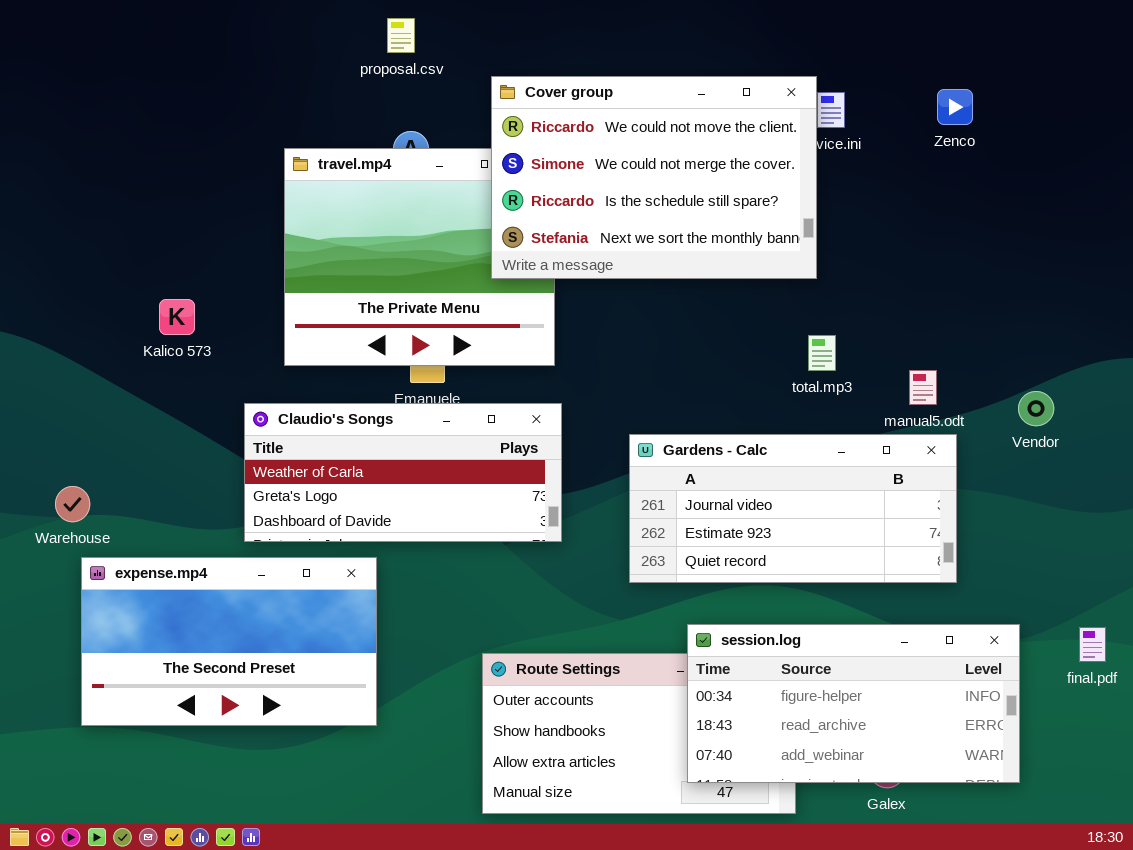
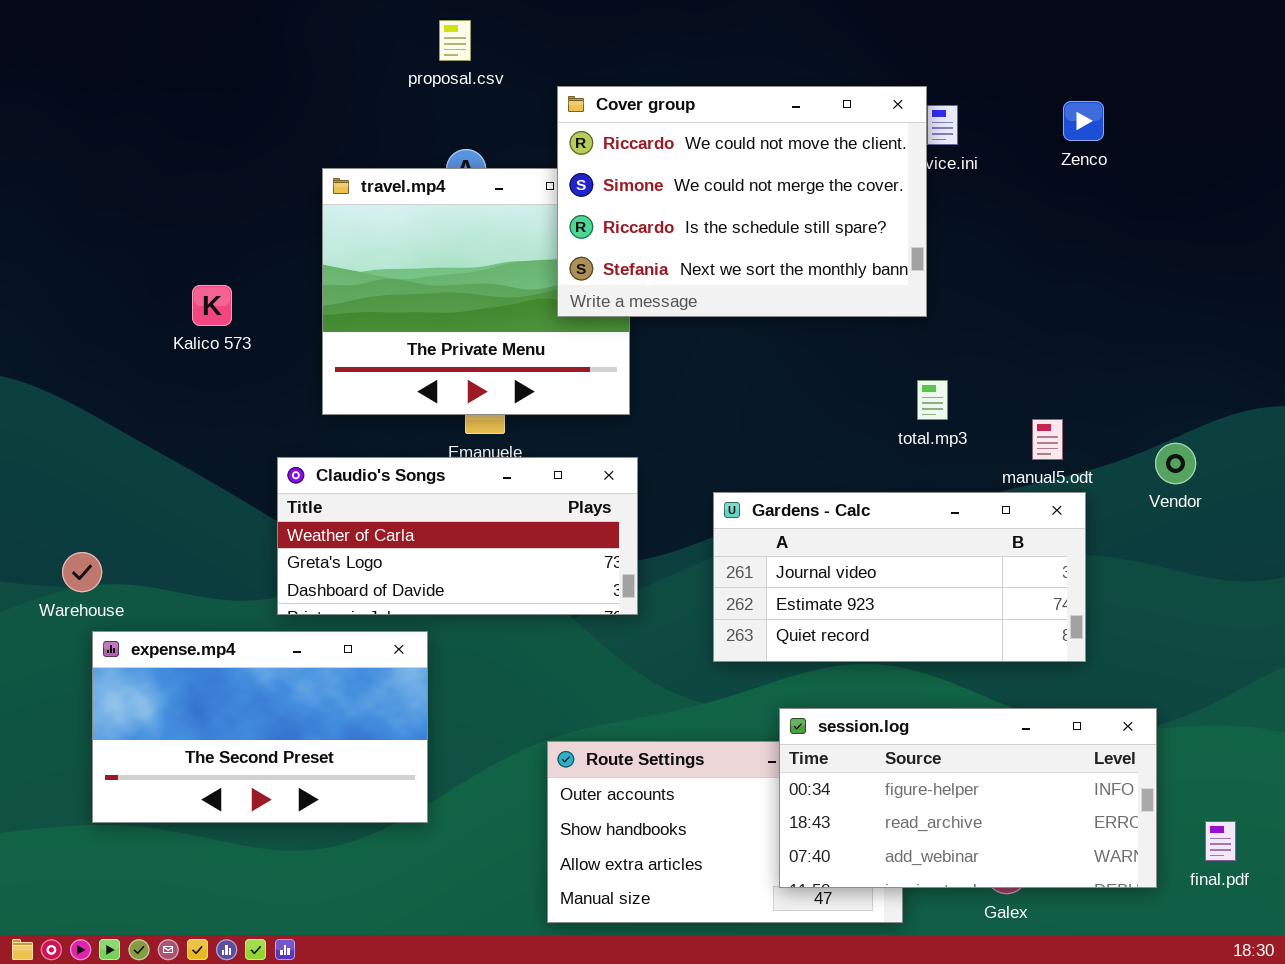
Kalico 573: [159,299,195,335] -> [192,285,232,326], moved
final.pdf: [1079,627,1106,662] -> [1205,821,1236,861], moved

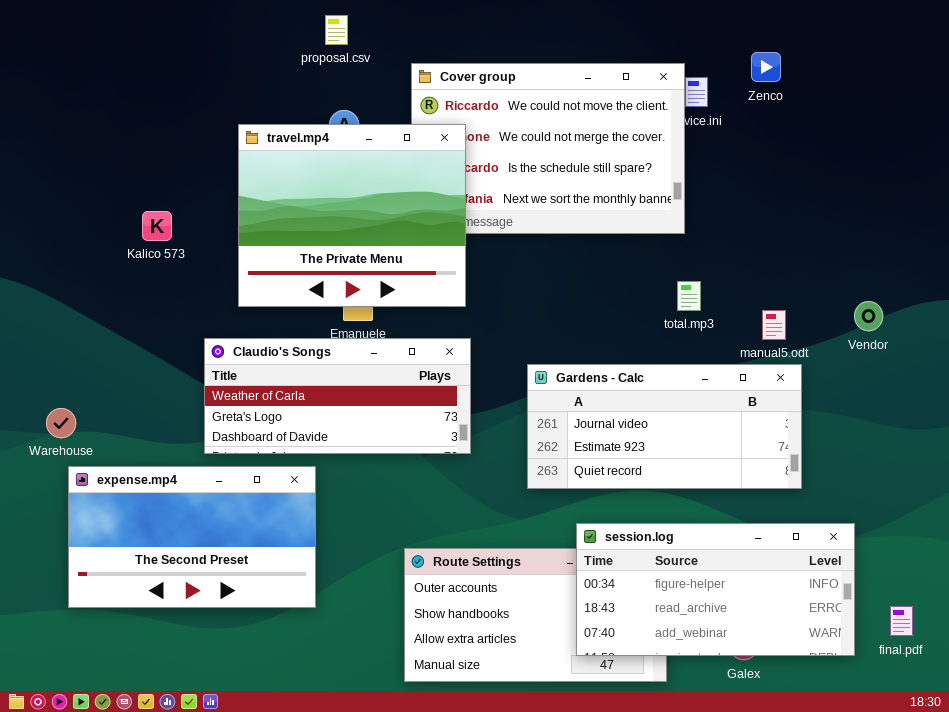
Zenco: [1063,101,1104,141] -> [751,52,781,82], moved
travel.mp4: [322,168,630,415] -> [238,124,466,307], raised
Vendor: [1155,443,1196,484] -> [854,301,883,331], moved

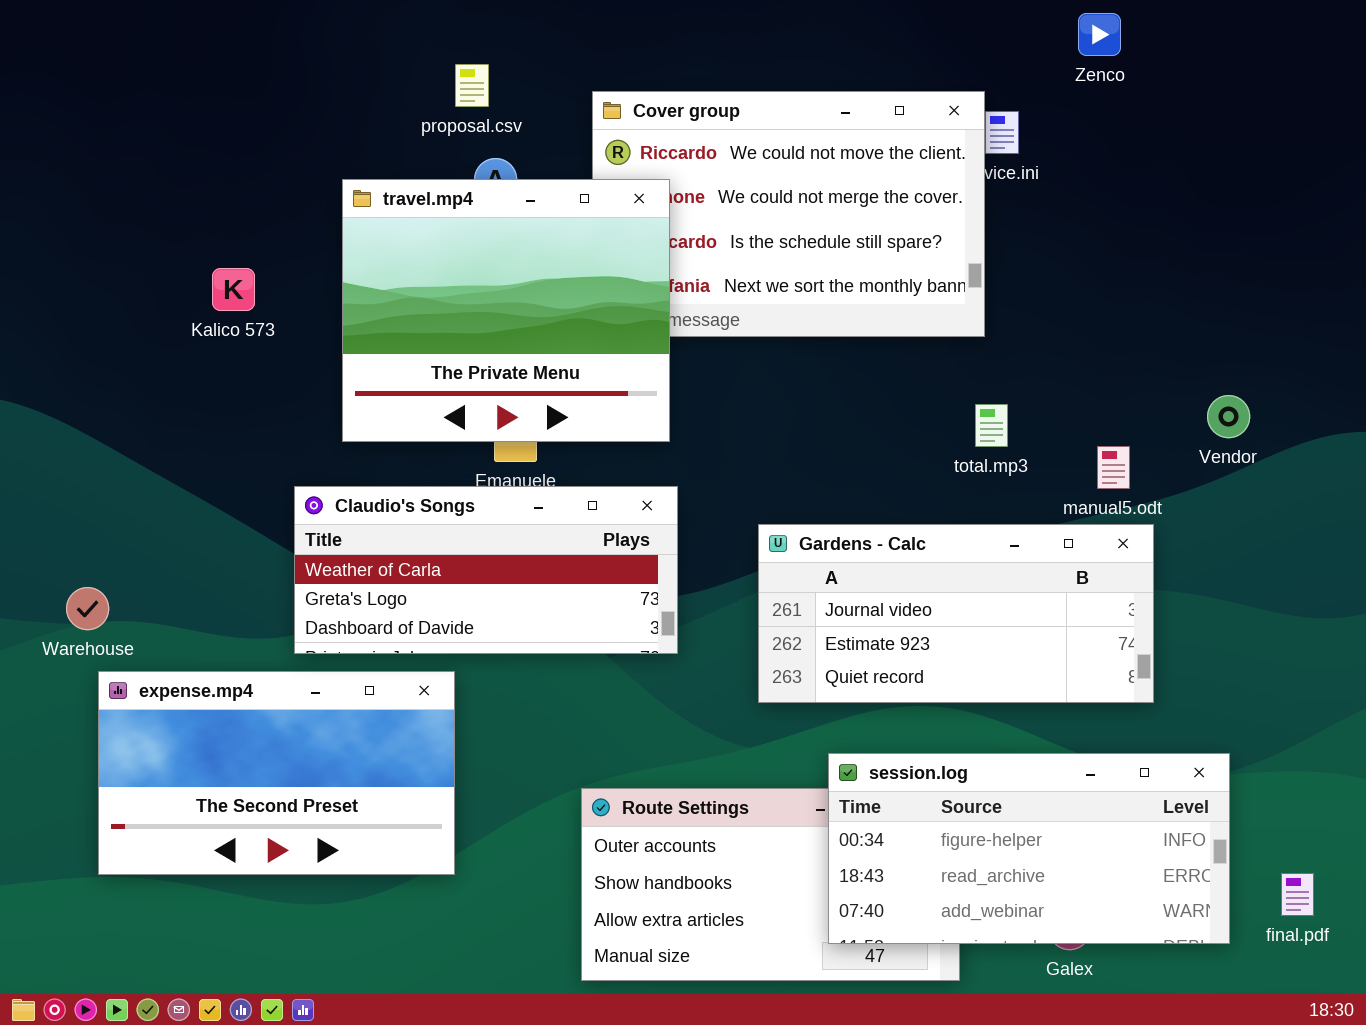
proposal.csv: [325,15,348,45] -> [455,64,489,107], moved
Zenco: [751,52,781,82] -> [1078,13,1121,56], moved
Kalico 573: [142,211,172,241] -> [212,268,255,311], moved
Vendor: [854,301,883,331] -> [1207,395,1250,438], moved

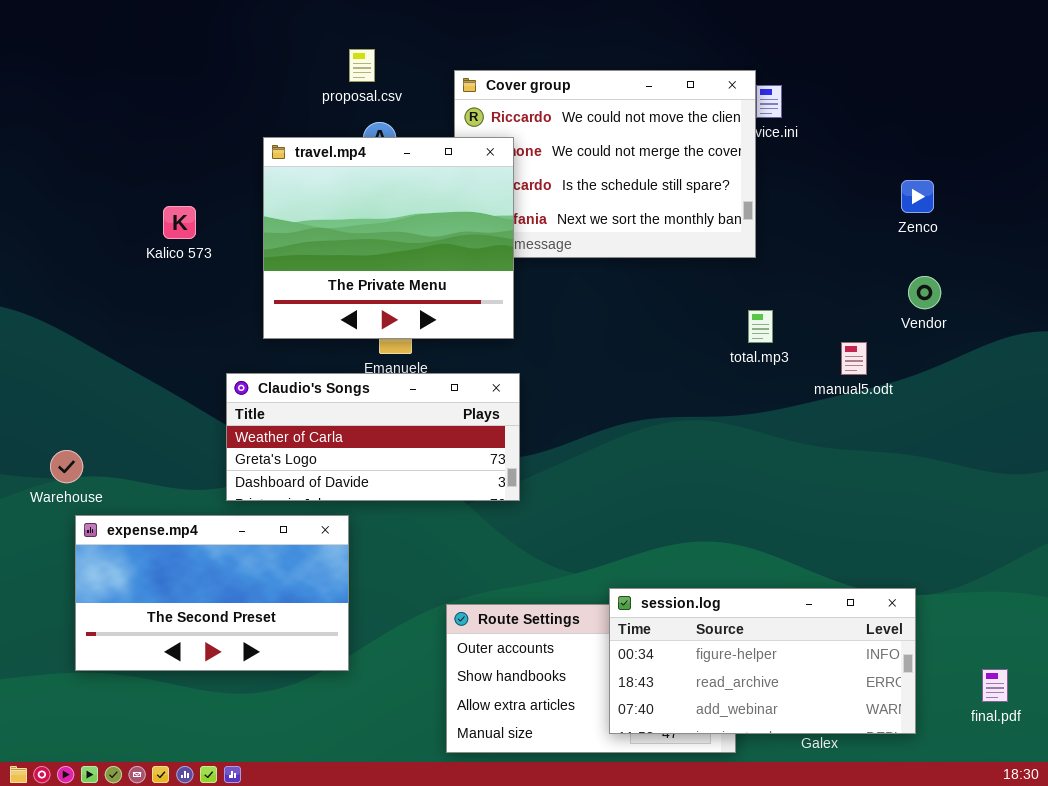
Zenco: [1078,13,1121,56] -> [901,180,934,213], moved
Vendor: [1207,395,1250,438] -> [908,276,941,309], moved
Gardens - Calc: [758,524,1154,703] -> none, closed
session.log: [828,753,1230,944] -> [609,588,916,734], moved

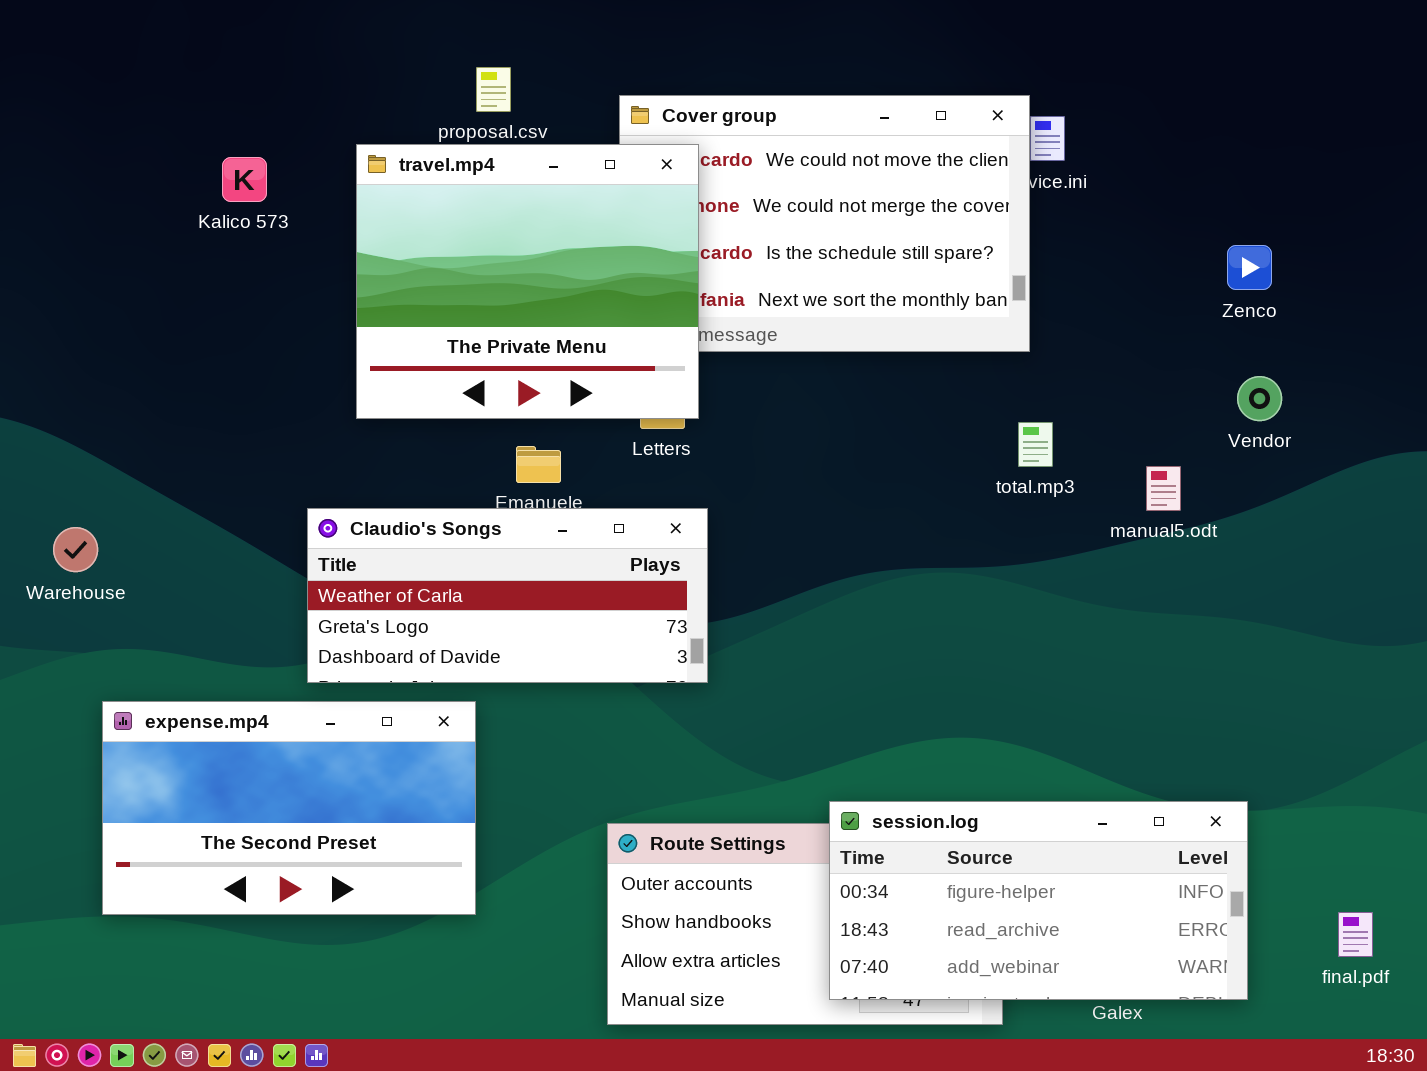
travel.mp4: [263,137,514,339] -> [356,144,699,419], moved
Kalico 573: [163,206,196,239] -> [222,157,267,202], moved
Warehouse: [50,450,83,483] -> [53,527,98,572], moved

